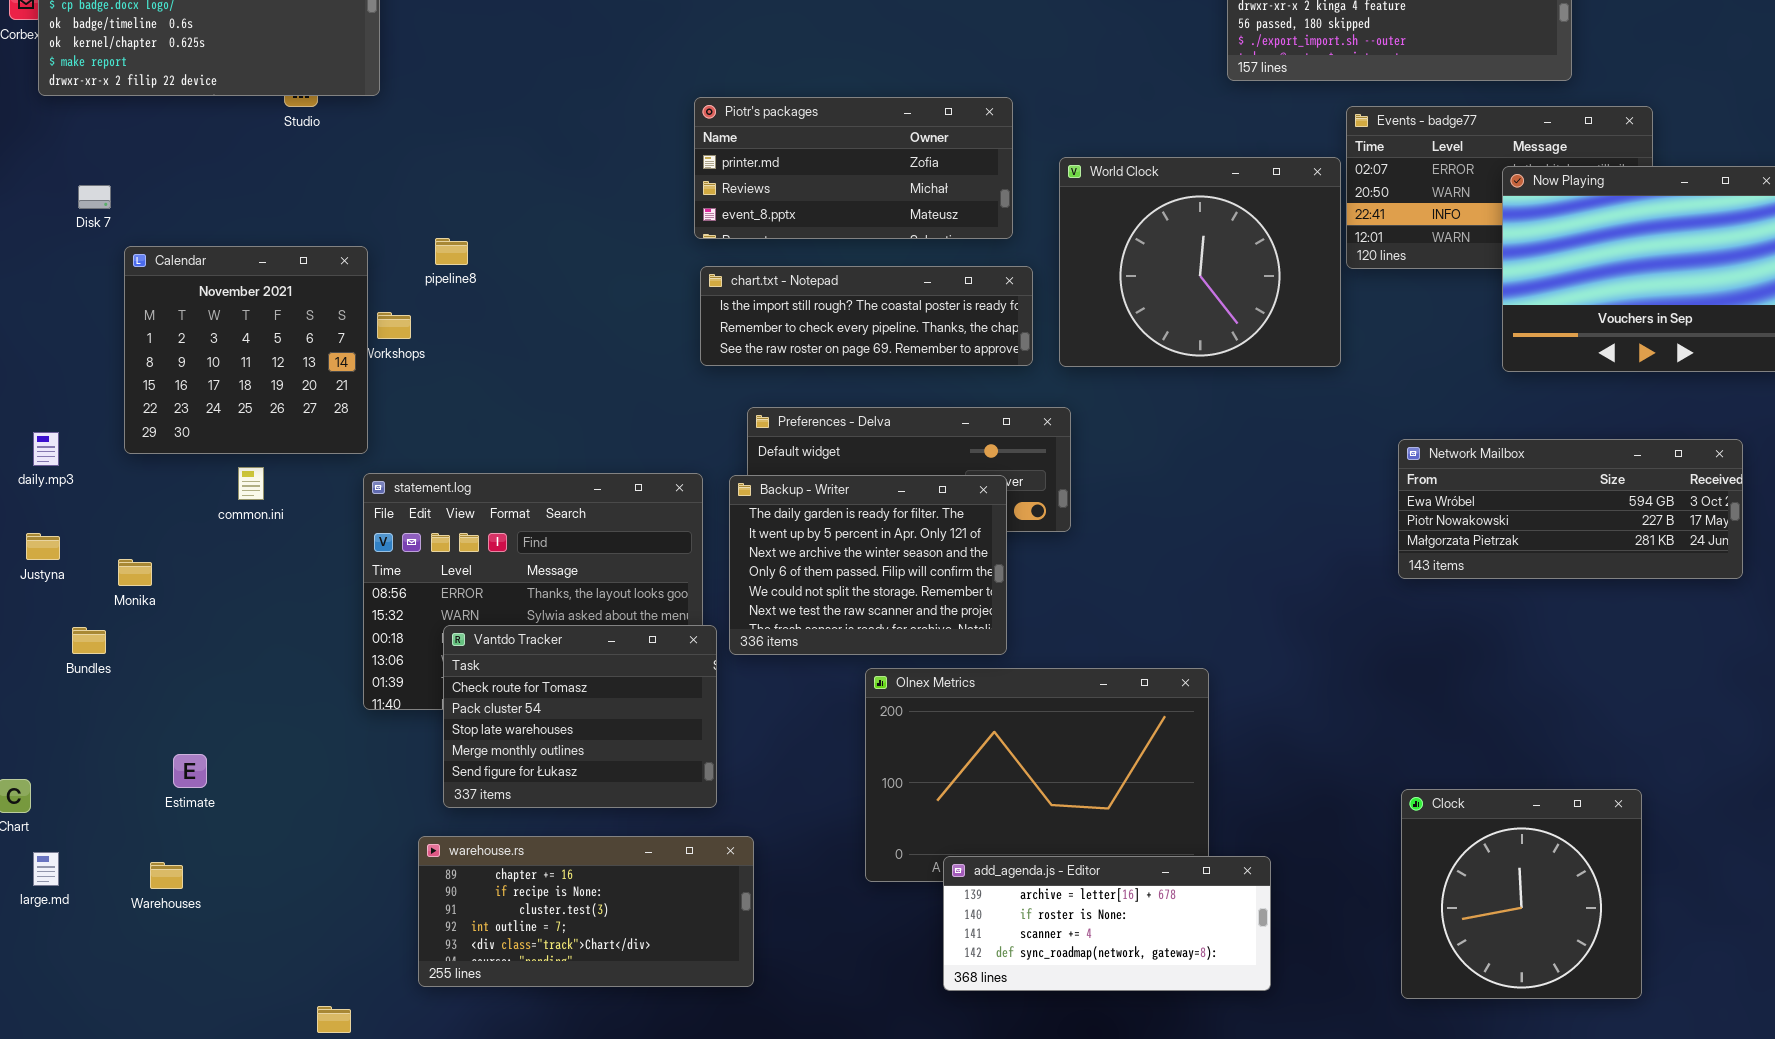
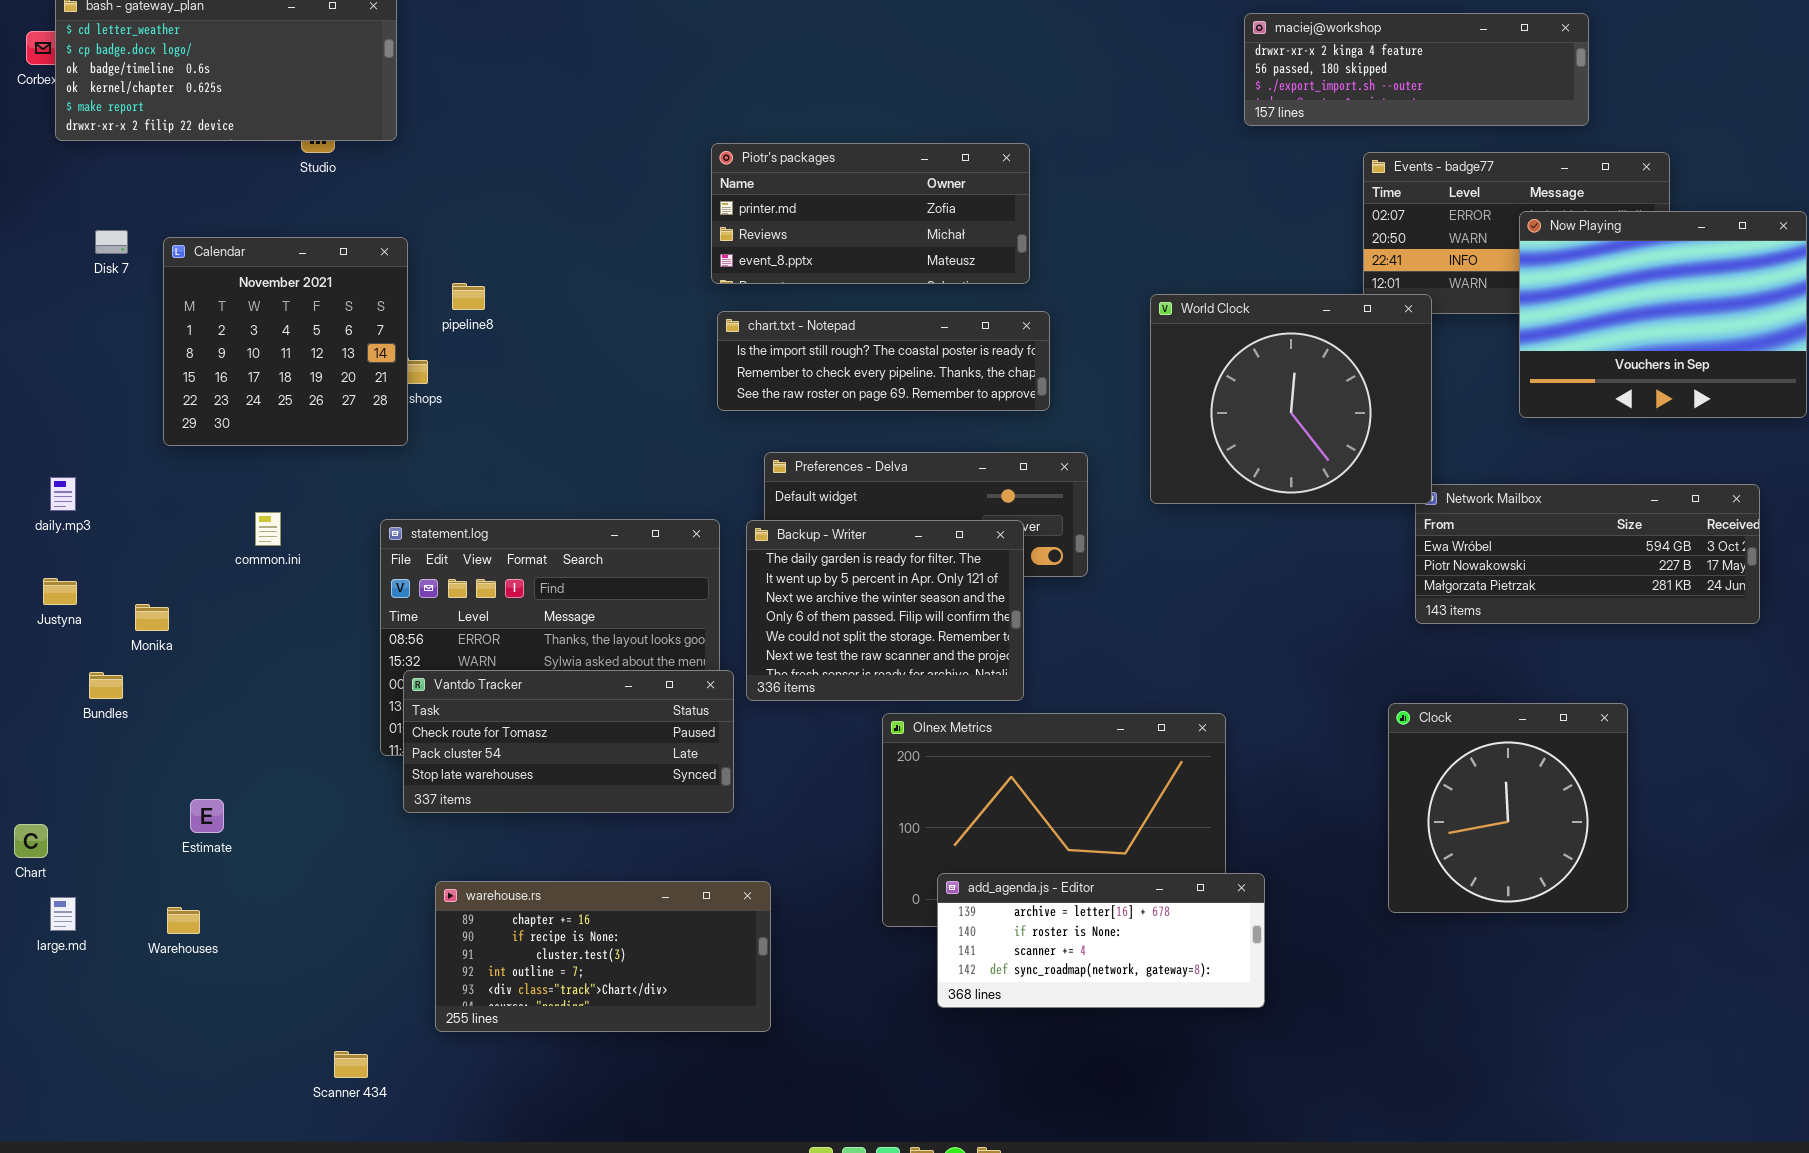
World Clock: [1059,157,1341,367] -> [1150,294,1432,504], moved
Calendar: [124,246,368,454] -> [163,237,408,446], moved
Vantdo Tracker: [443,625,717,808] -> [403,670,734,813], resized
Clock: [1401,789,1642,999] -> [1388,703,1628,913], moved
add_agenda.js - Editor: [943,856,1271,991] -> [937,873,1265,1008], moved

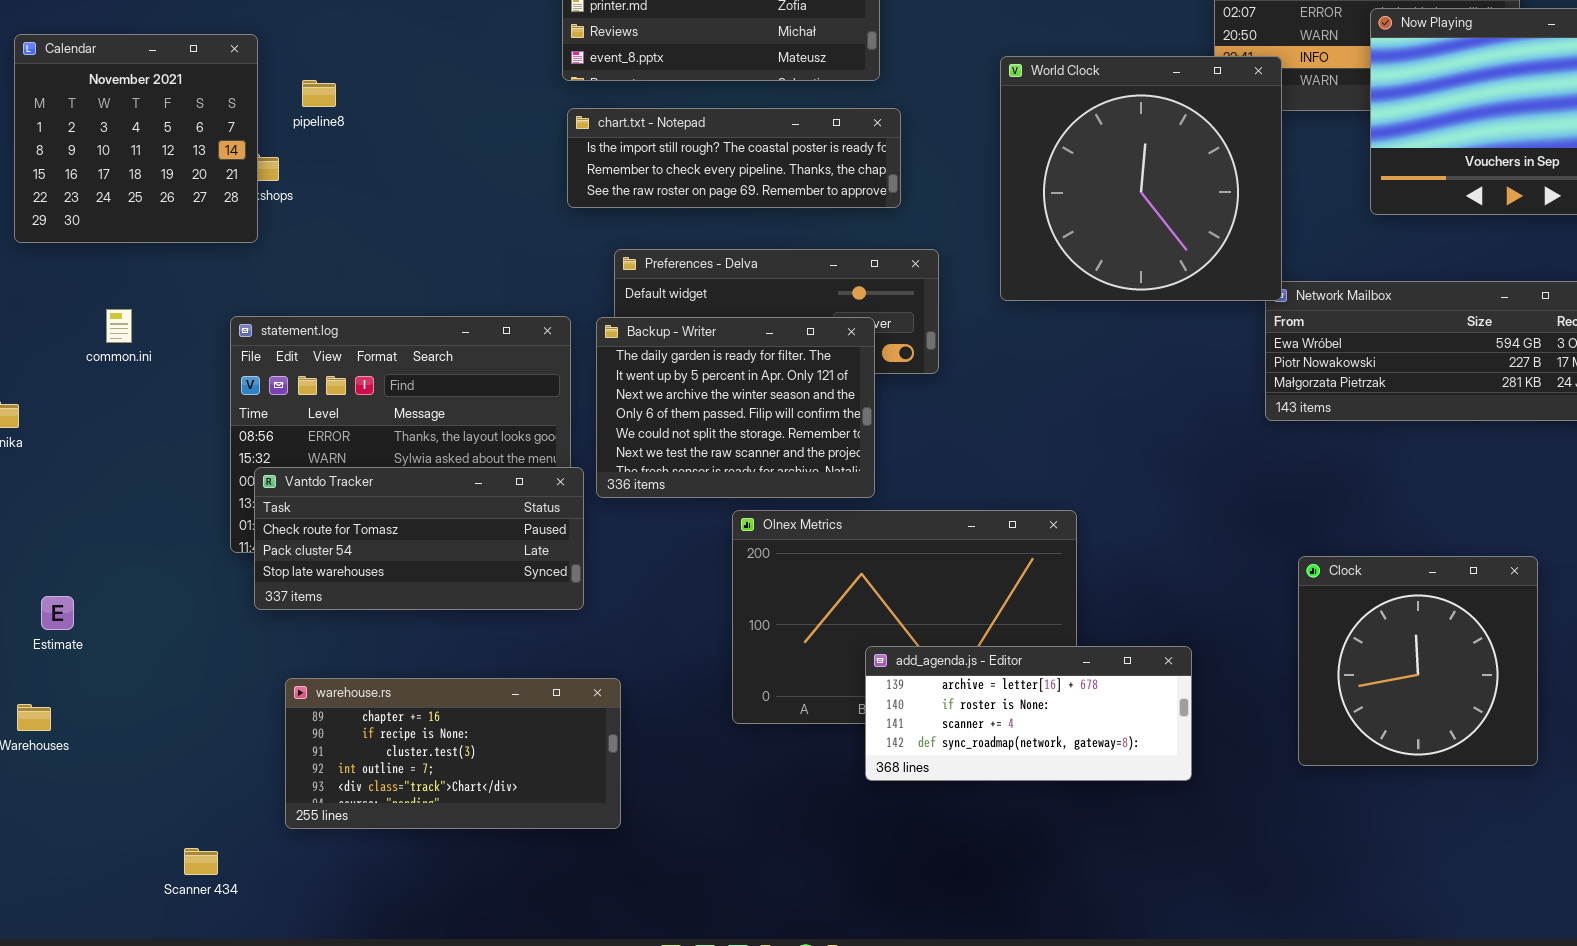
World Clock: [1150,294,1432,504] -> [1000,56,1282,301], resized
Clock: [1388,703,1628,913] -> [1298,556,1538,766], moved
add_agenda.js - Editor: [937,873,1265,1008] -> [865,646,1192,781], moved

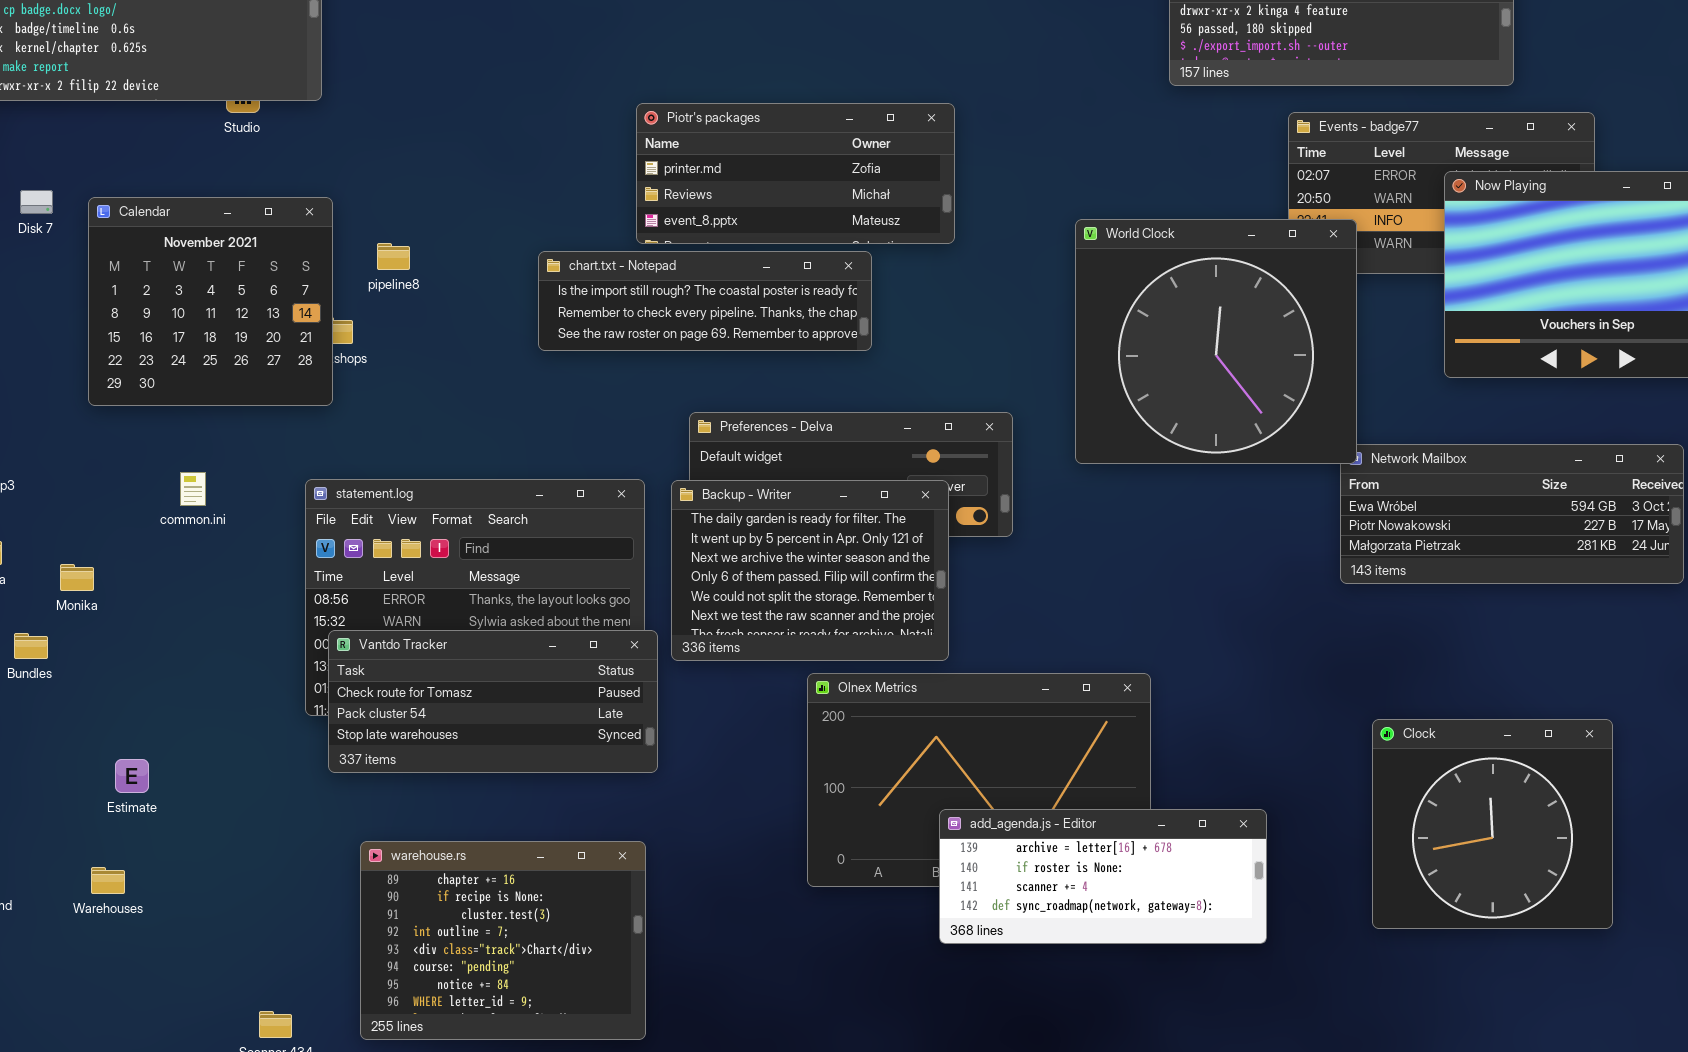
chart.txt - Notepad: [567,108,901,208] -> [538,251,872,351], moved
warehouse.rs: [285,678,621,829] -> [360,841,646,1040], resized

